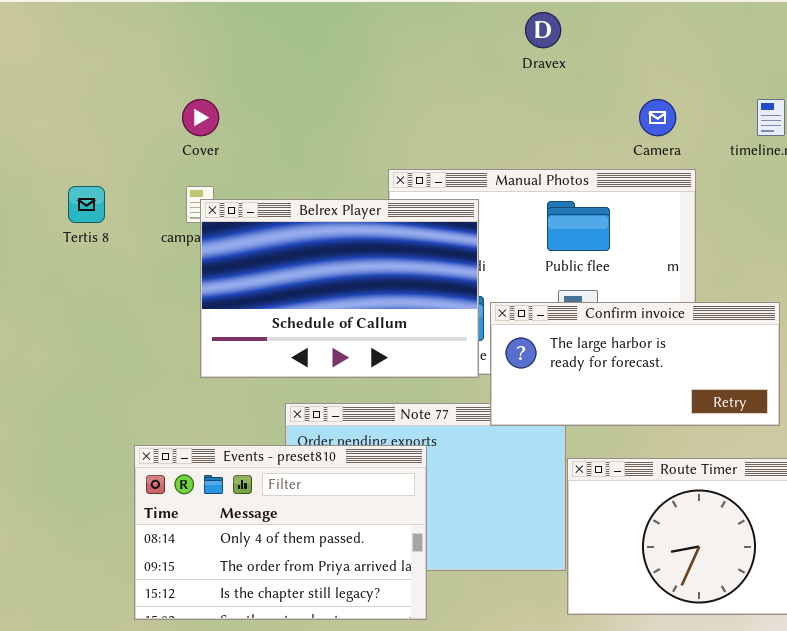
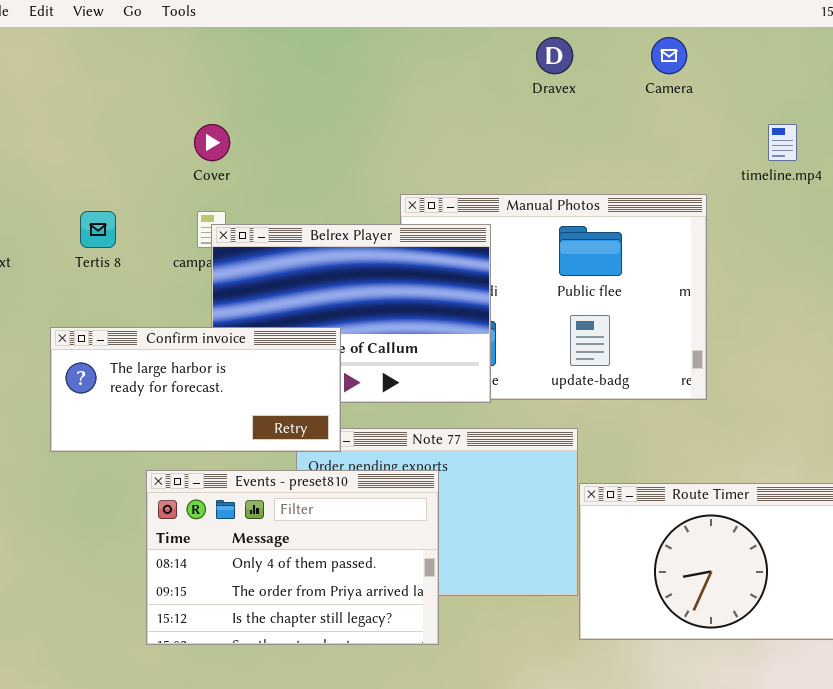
Camera: [639,99,676,136] -> [651,37,687,74], moved
Confirm invoice: [490,302,780,426] -> [50,327,341,452], moved

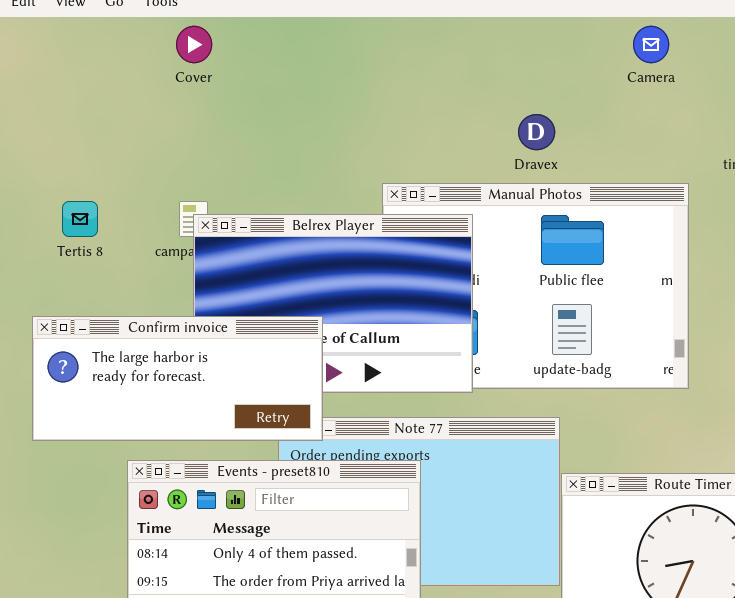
Dravex: [536,37,573,74] -> [518,114,555,150], moved
Cover: [194,124,230,161] -> [176,26,212,63], moved

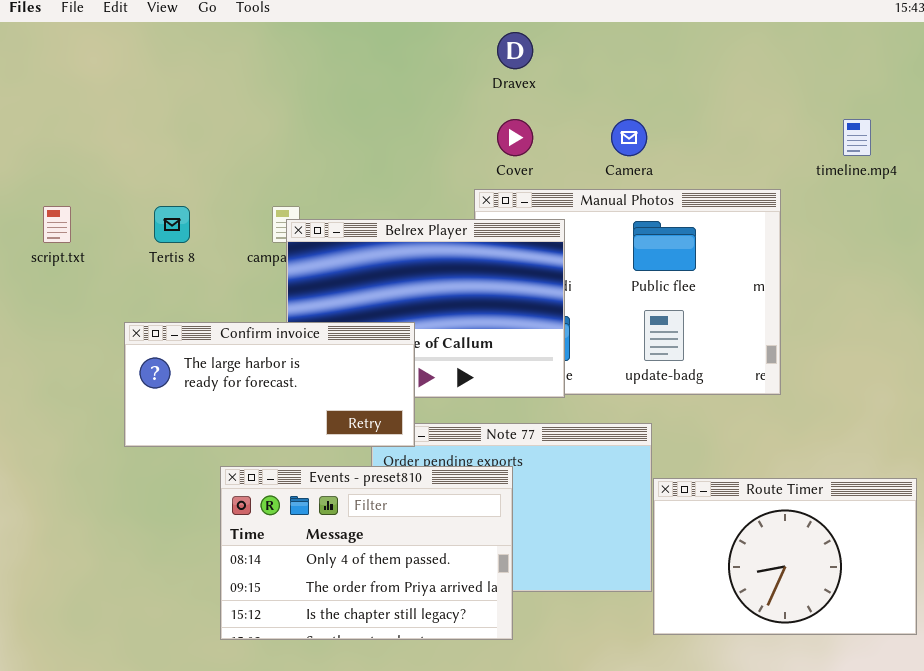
Cover: [176,26,212,63] -> [497,119,533,156], moved
Camera: [633,26,669,63] -> [611,119,647,156], moved
Dravex: [518,114,555,150] -> [497,32,533,69], moved

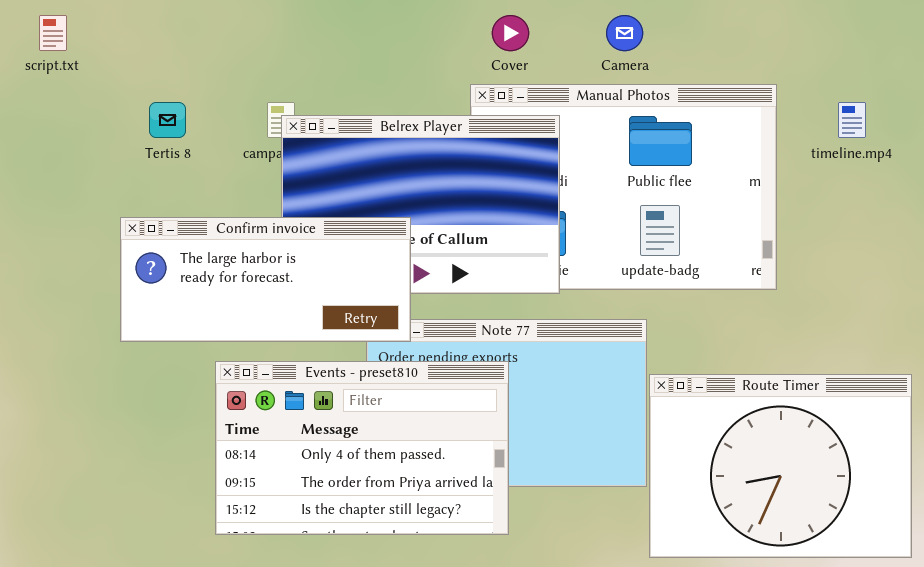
timeline.mp4: [843,119,871,156] -> [838,102,866,138], moved
script.txt: [43,206,71,243] -> [39,15,67,51], moved
Route Timer: [653,478,917,635] -> [649,374,912,558], resized

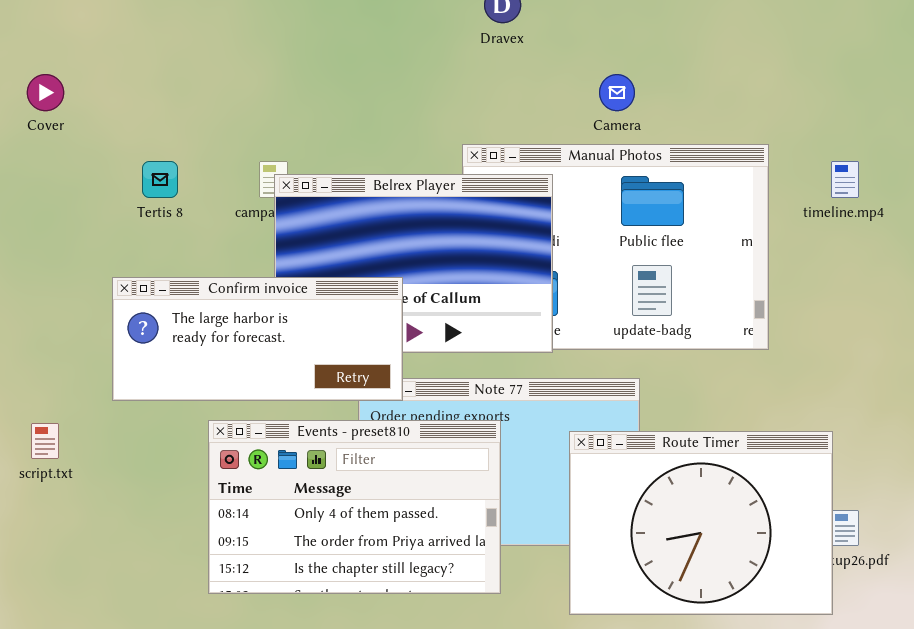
script.txt: [39,15,67,51] -> [31,423,59,459], moved
Cover: [492,15,529,51] -> [27,74,64,111], moved
Route Timer: [649,374,912,558] -> [569,431,833,615], moved

